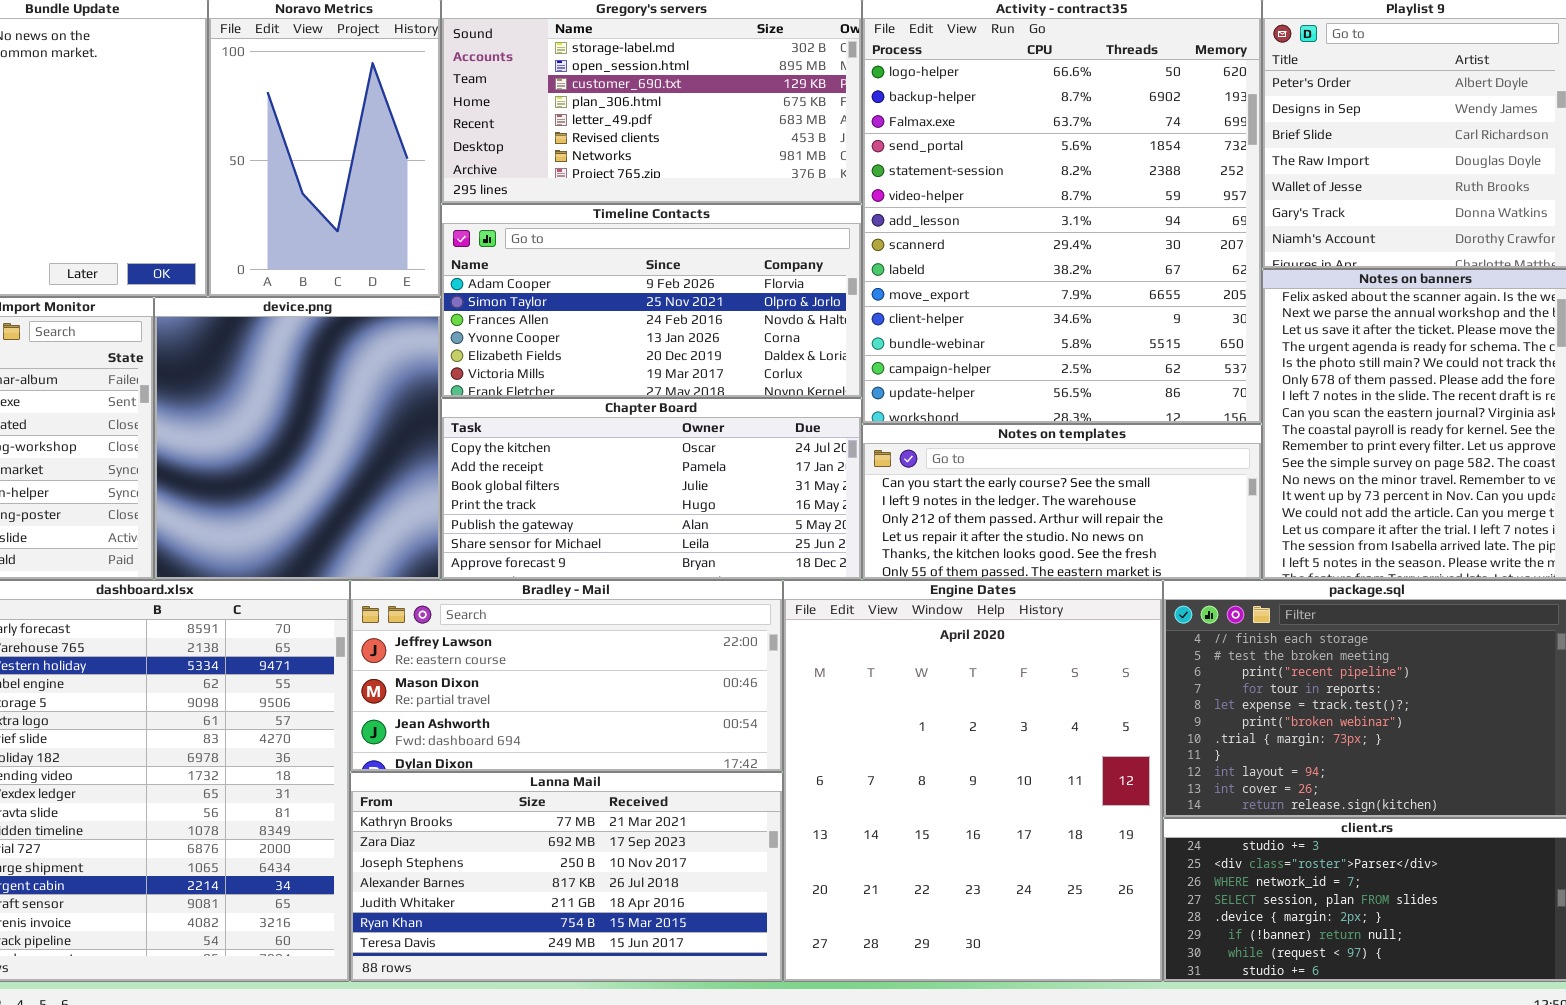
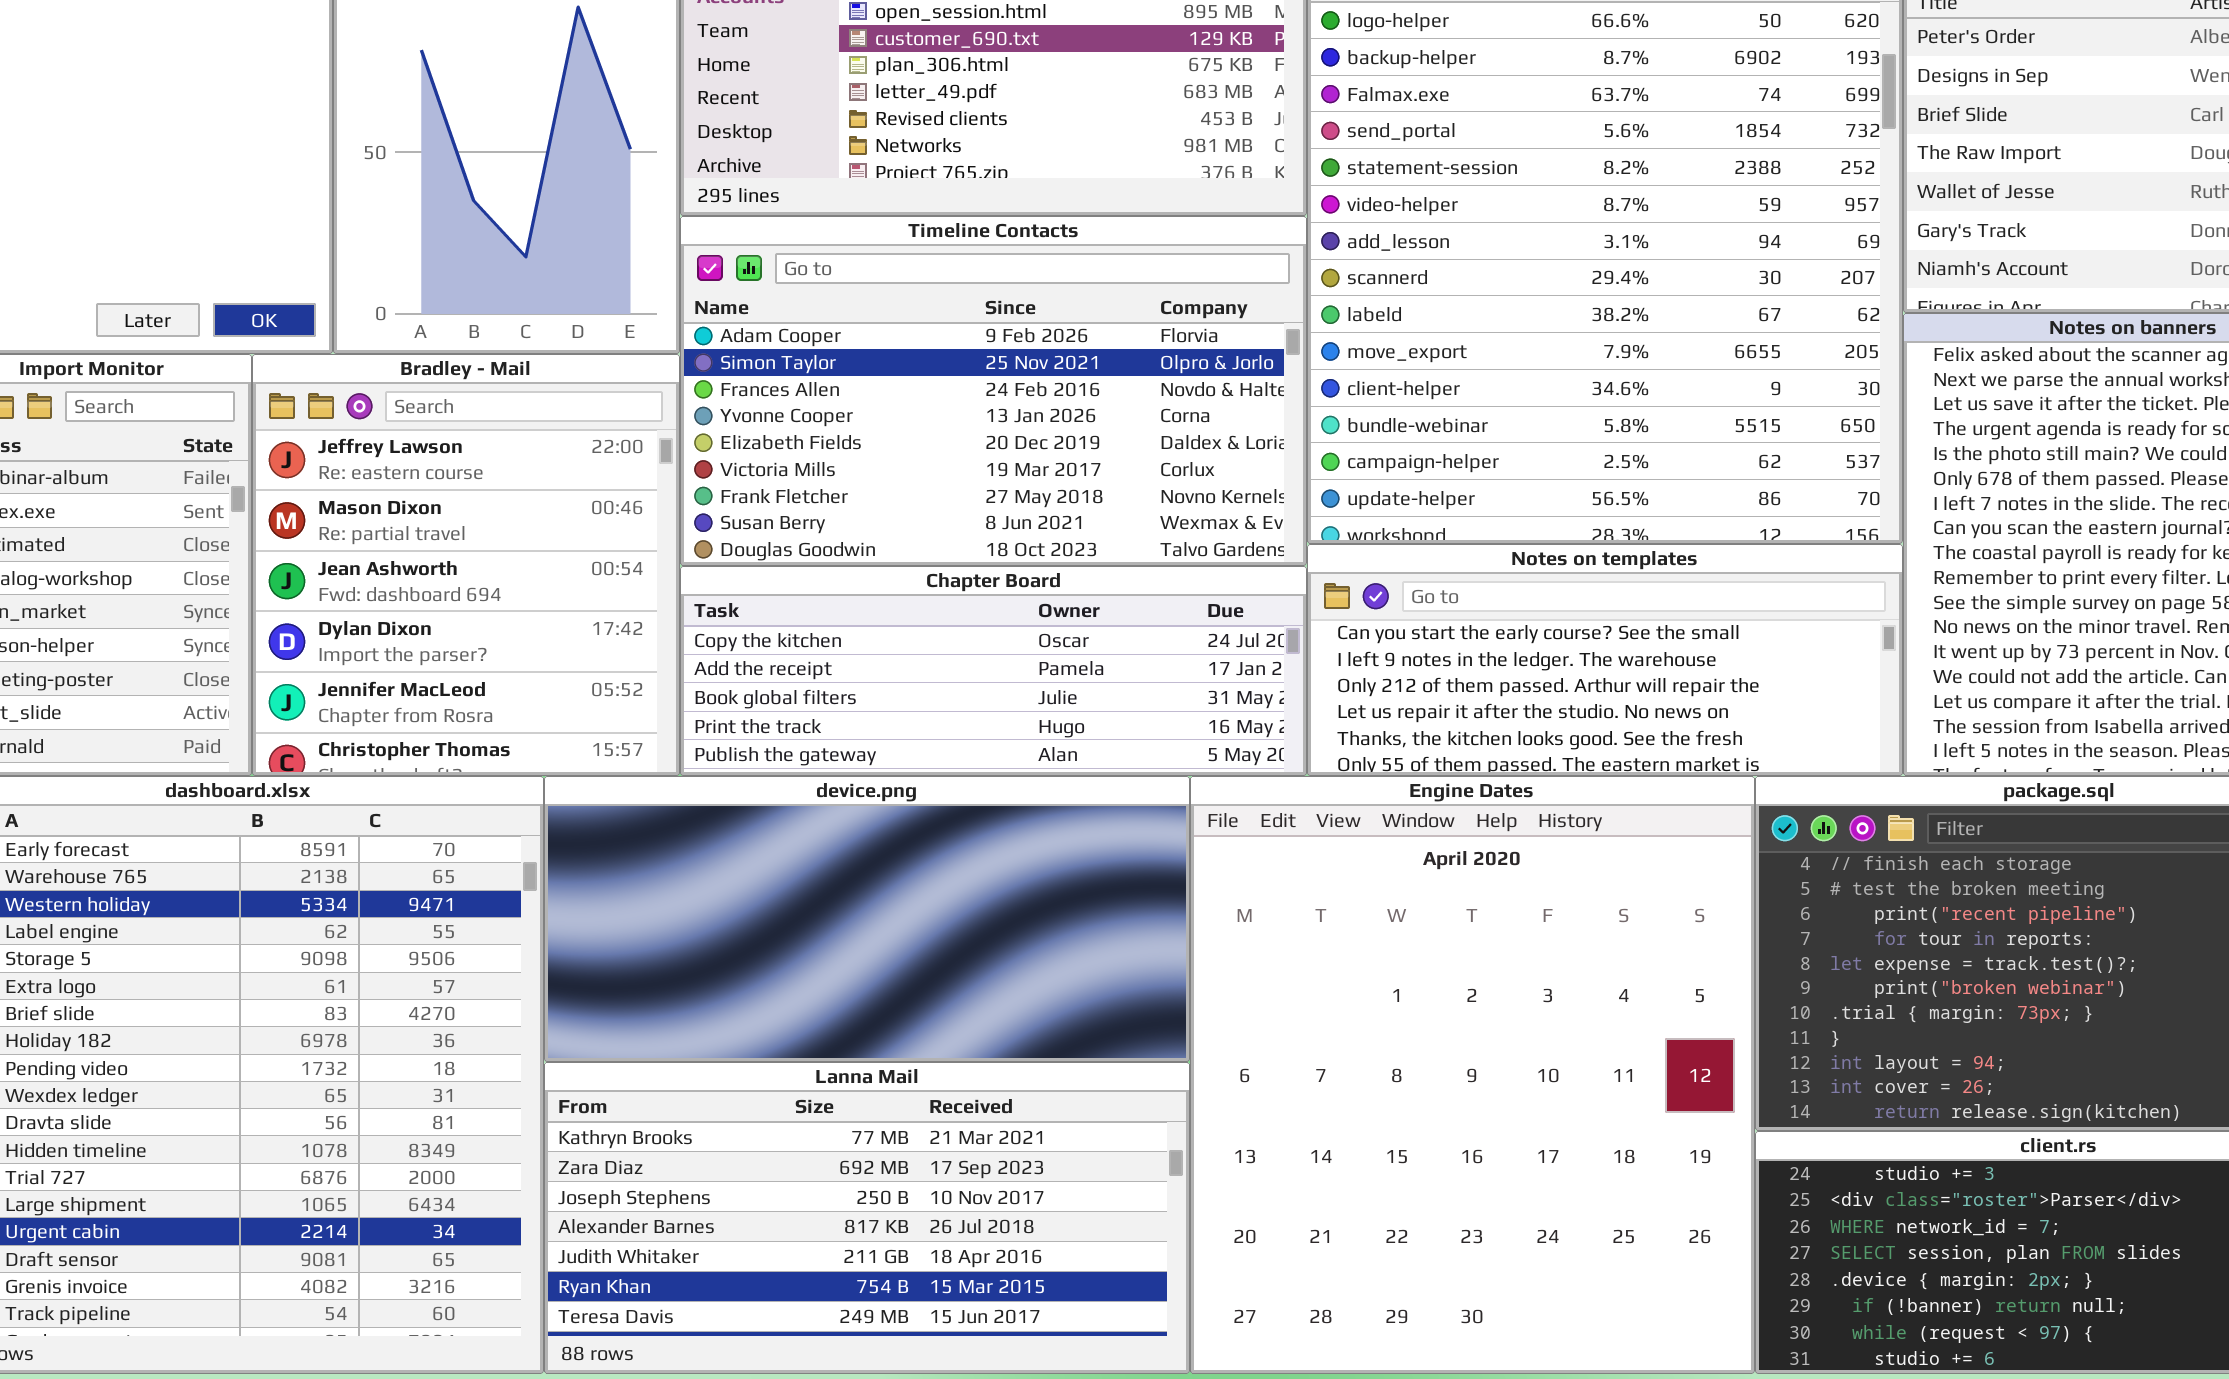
Timeline Contacts: [441,204,862,398] -> [680,216,1307,566], resized
device.png: [154,297,441,580] -> [544,776,1190,1062], moved, resized
Chapter Board: [441,398,862,580] -> [680,566,1307,776], resized
Bradley - Mail: [350,580,783,772] -> [252,354,680,776], moved, resized

